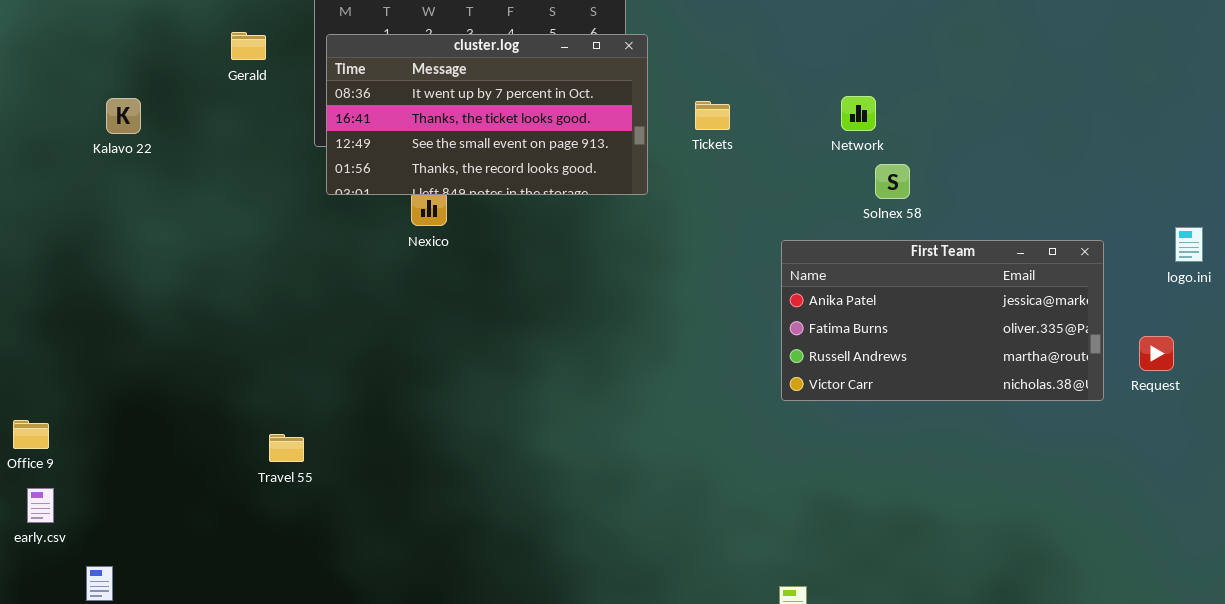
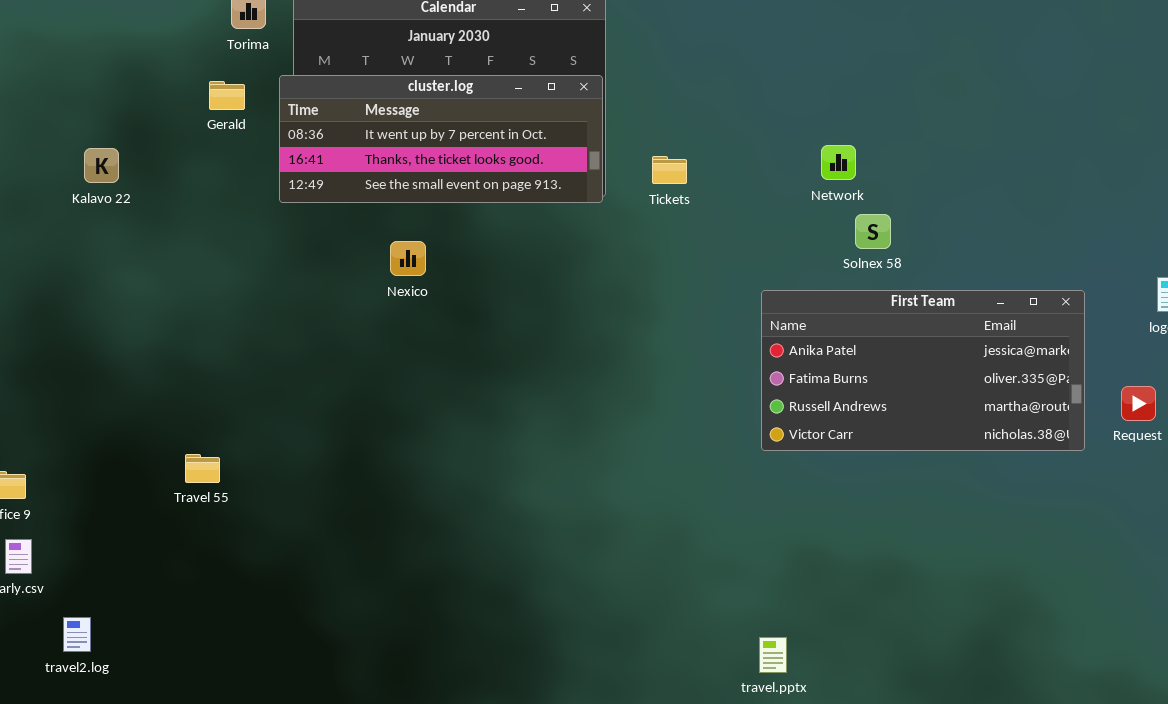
cluster.log: [326,34,648,195] -> [279,75,603,203], moved, resized
Tickets: [695,101,730,130] -> [652,156,687,184], moved
Travel 55: [269,434,304,462] -> [185,454,220,483], moved

